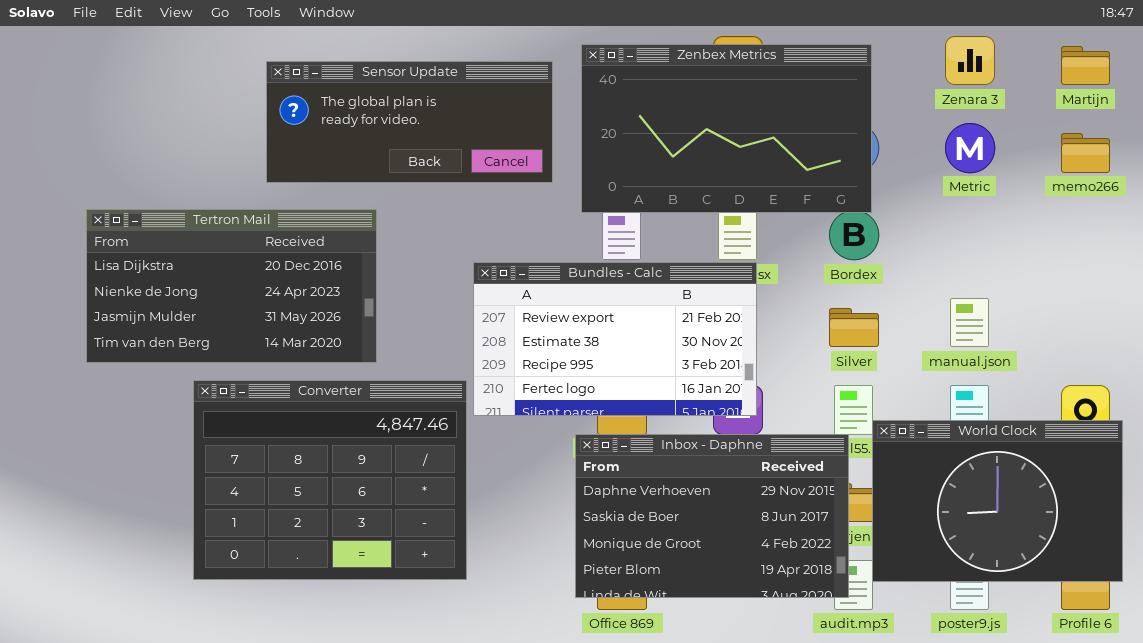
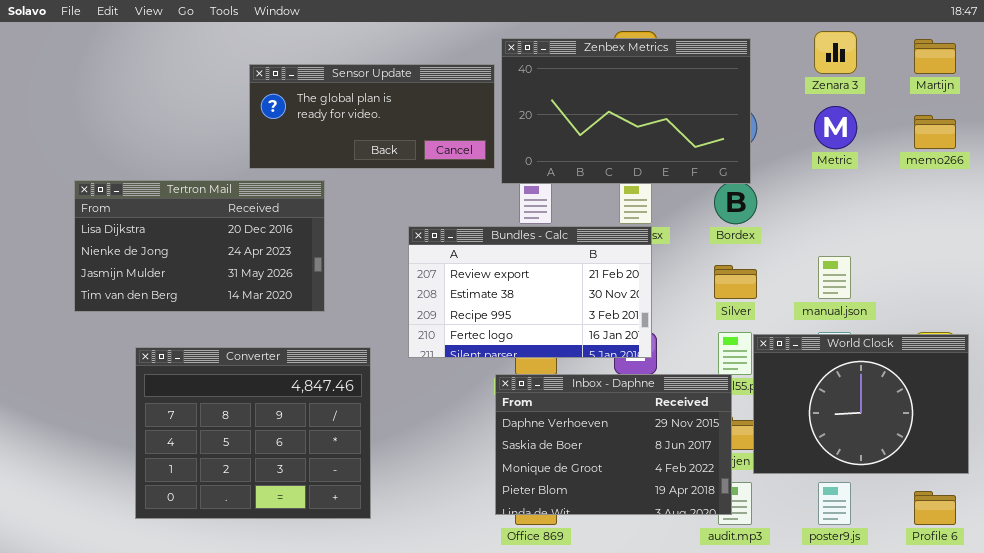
Sensor Update: [266,61,553,183] -> [249,64,495,169], moved
Converter: [193,380,467,580] -> [135,347,371,519], moved
World Clock: [872,420,1123,582] -> [753,334,969,474], moved

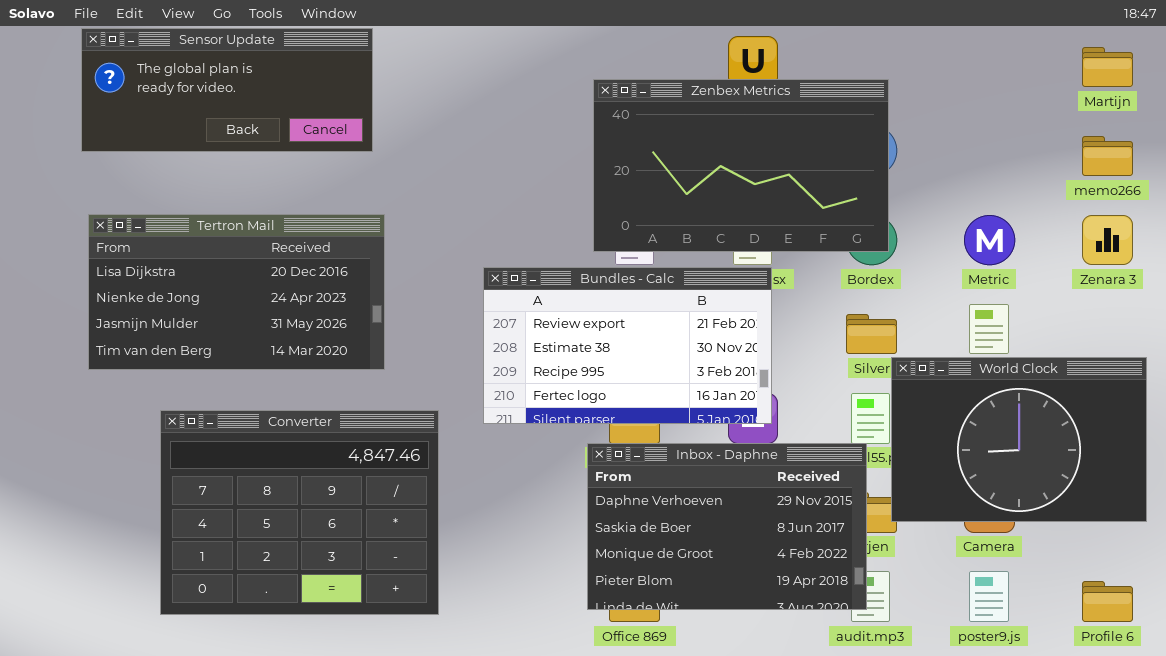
Zenara 3: [814,31,857,74] -> [1082,215,1133,265], moved
Zenbex Metrics: [501,38,751,184] -> [593,79,889,252], moved
Sensor Update: [249,64,495,169] -> [81,28,373,152], moved
Metric: [814,106,857,149] -> [964,215,1015,265], moved
World Clock: [753,334,969,474] -> [891,357,1147,522], moved

